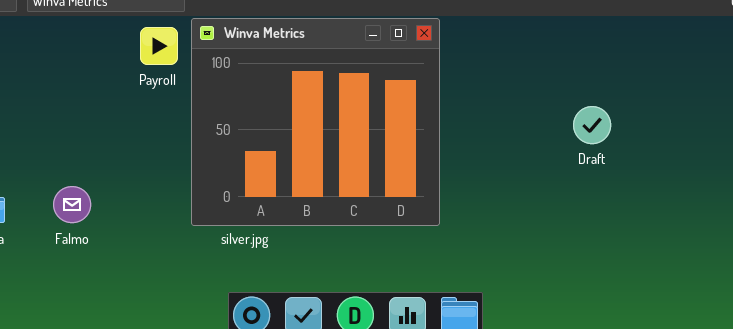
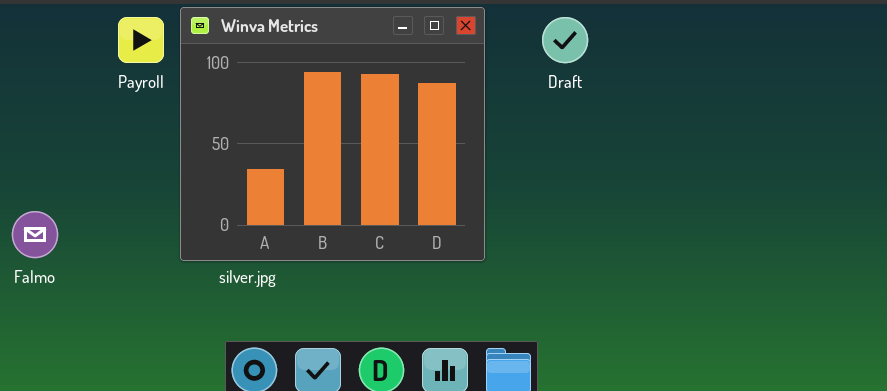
Draft: [573,106,611,144] -> [542,17,588,63], moved

